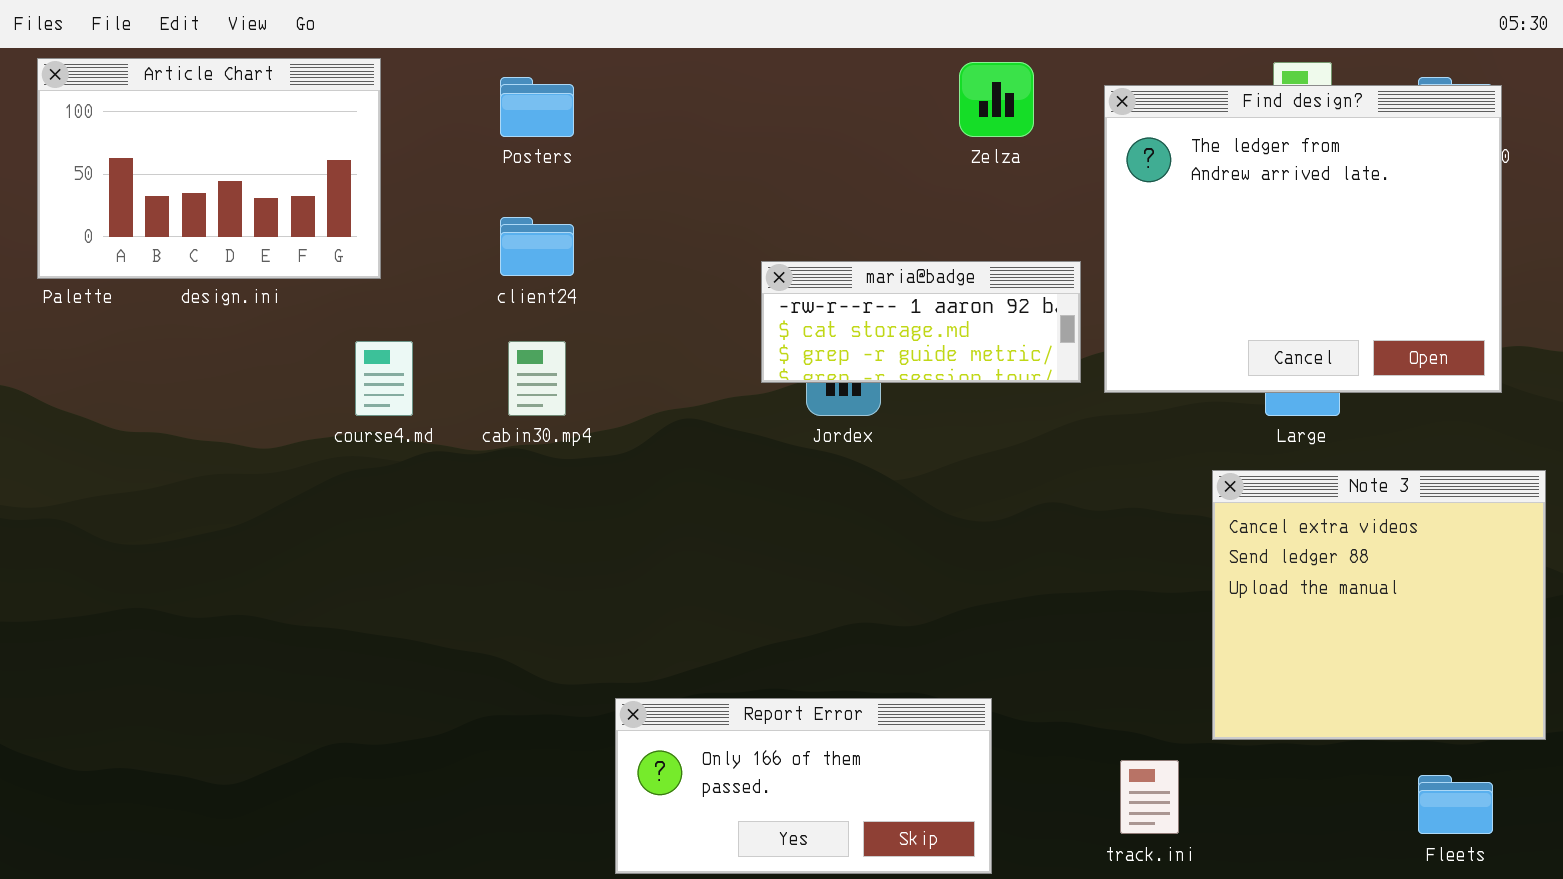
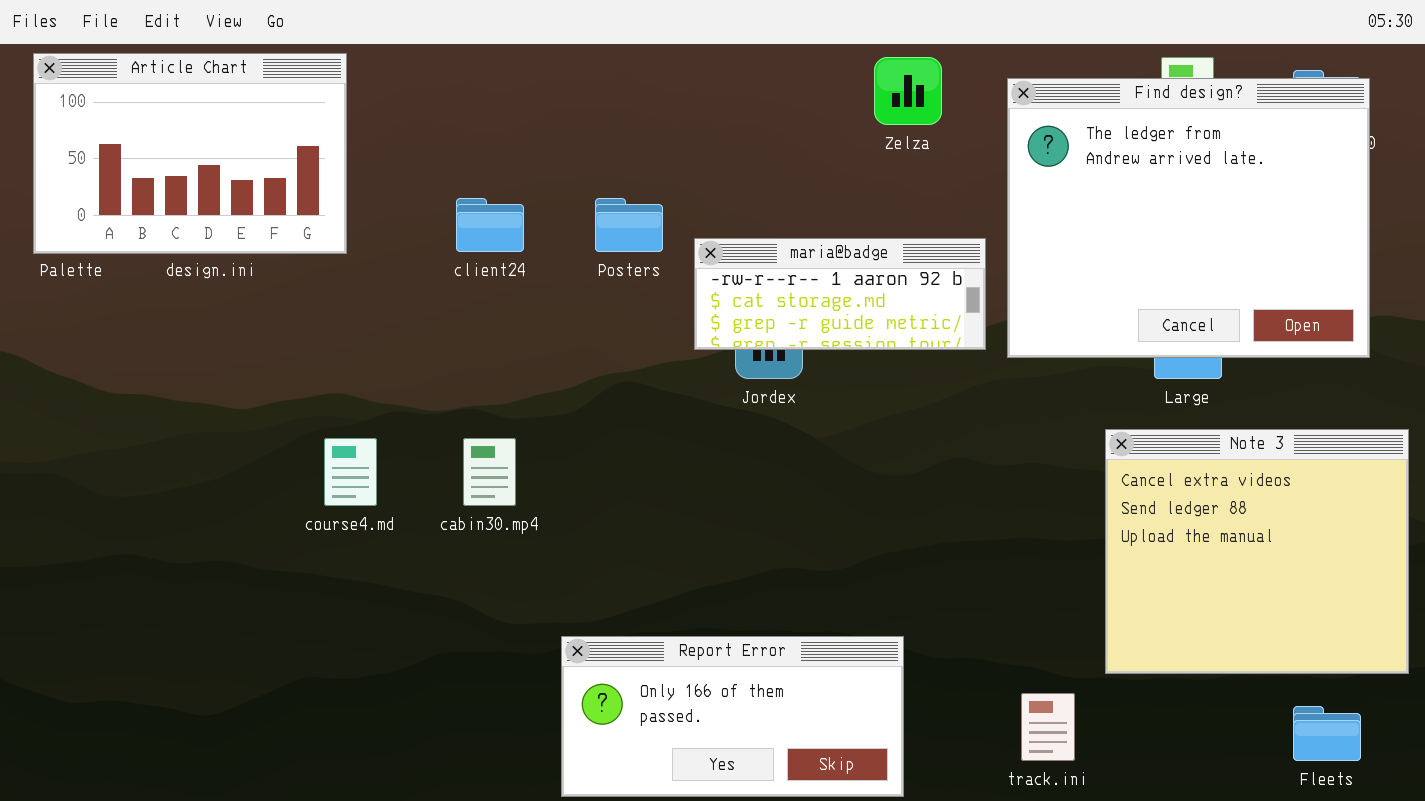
Posters: [500,77,574,137] -> [595,198,663,252], moved
course4.md: [355,341,413,416] -> [324,438,377,506], moved
cabin30.mp4: [508,341,566,416] -> [463,438,516,506], moved

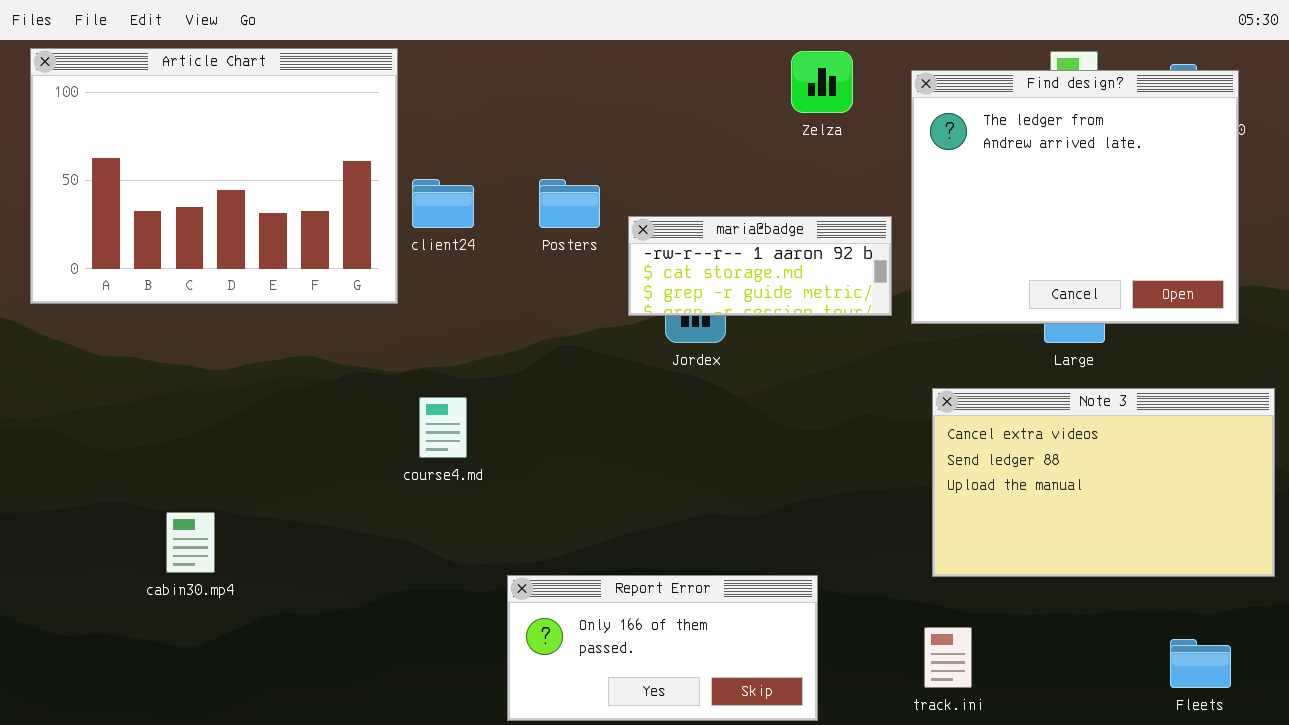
Article Chart: [33,53,347,254] -> [30,48,398,304], resized
Note 3: [1105,429,1409,674] -> [932,388,1275,577], resized
course4.md: [324,438,377,506] -> [419,397,467,458], moved
cabin30.mp4: [463,438,516,506] -> [166,512,215,573], moved

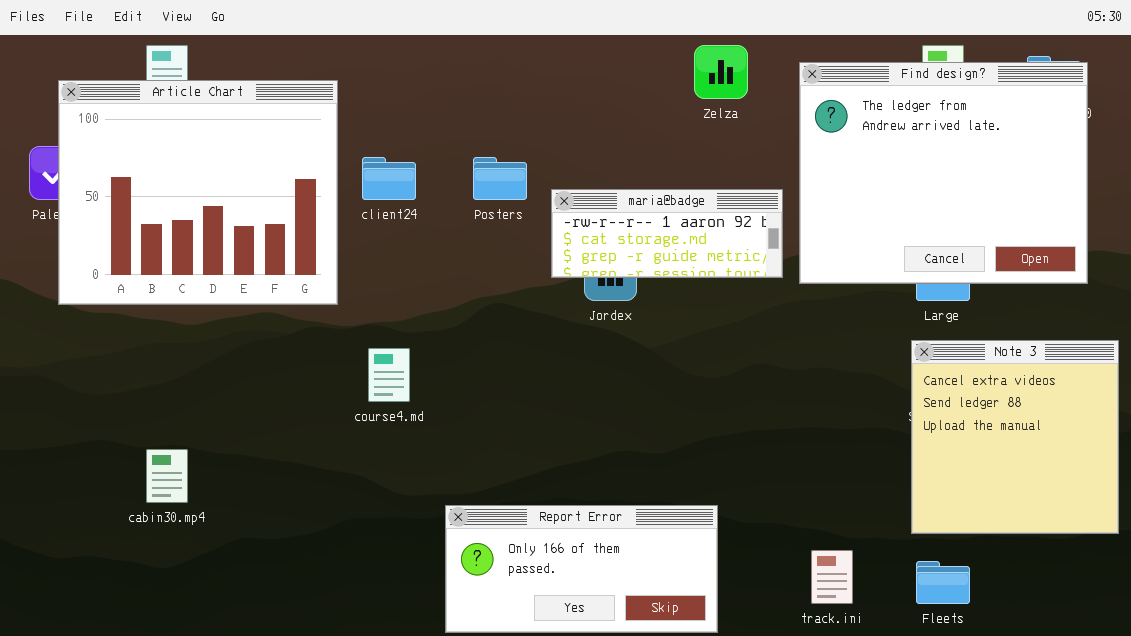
Article Chart: [30,48,398,304] -> [58,80,338,305], moved, resized
Note 3: [932,388,1275,577] -> [911,340,1119,534], resized
Fleets: [1170,639,1231,688] -> [916,561,970,604], moved

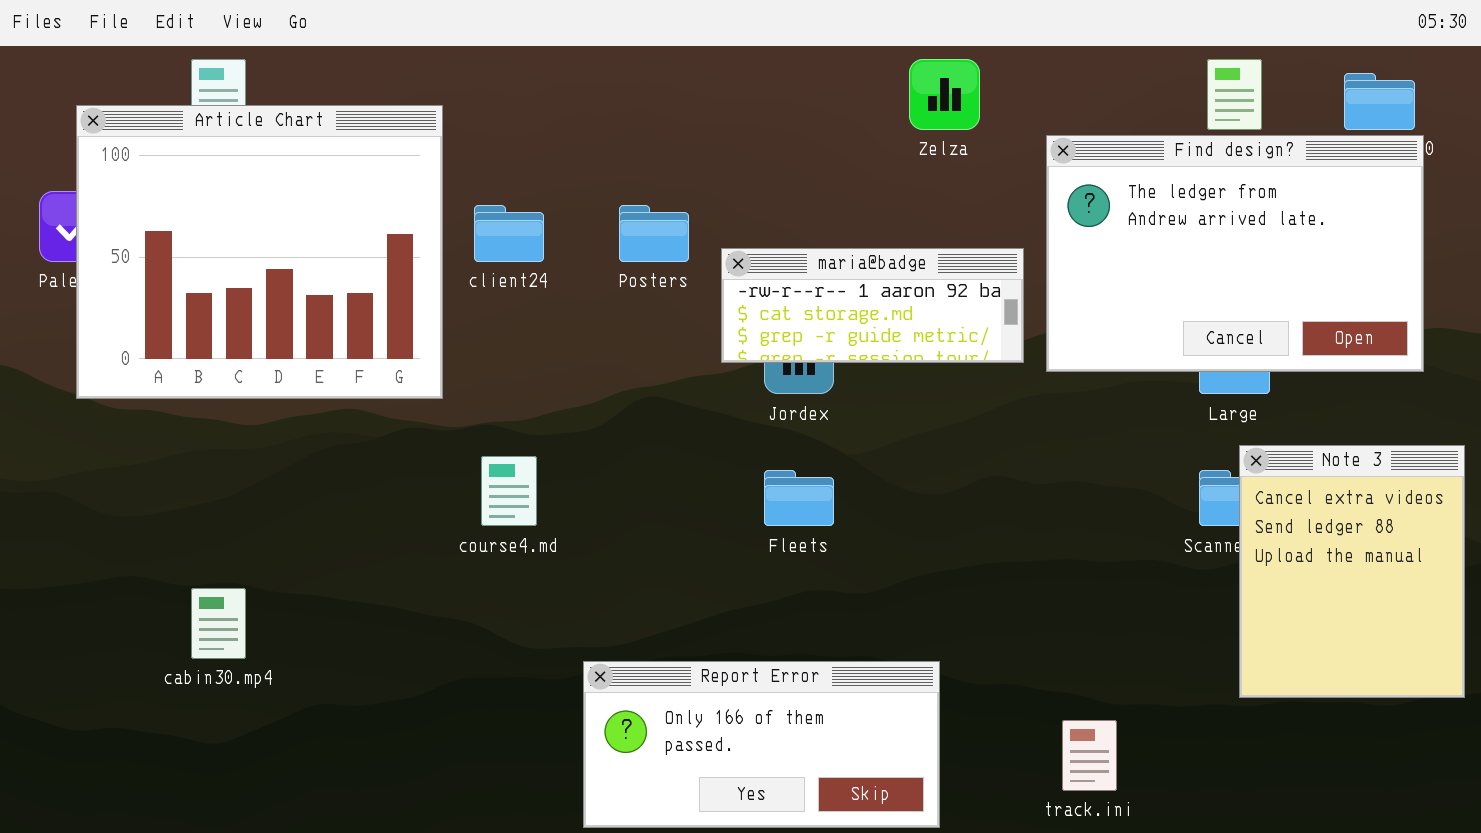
Find design?: [799,62,1088,284] -> [1046,135,1424,372], resized
Note 3: [911,340,1119,534] -> [1239,445,1465,698], resized
Fleets: [916,561,970,604] -> [764,470,834,526], moved

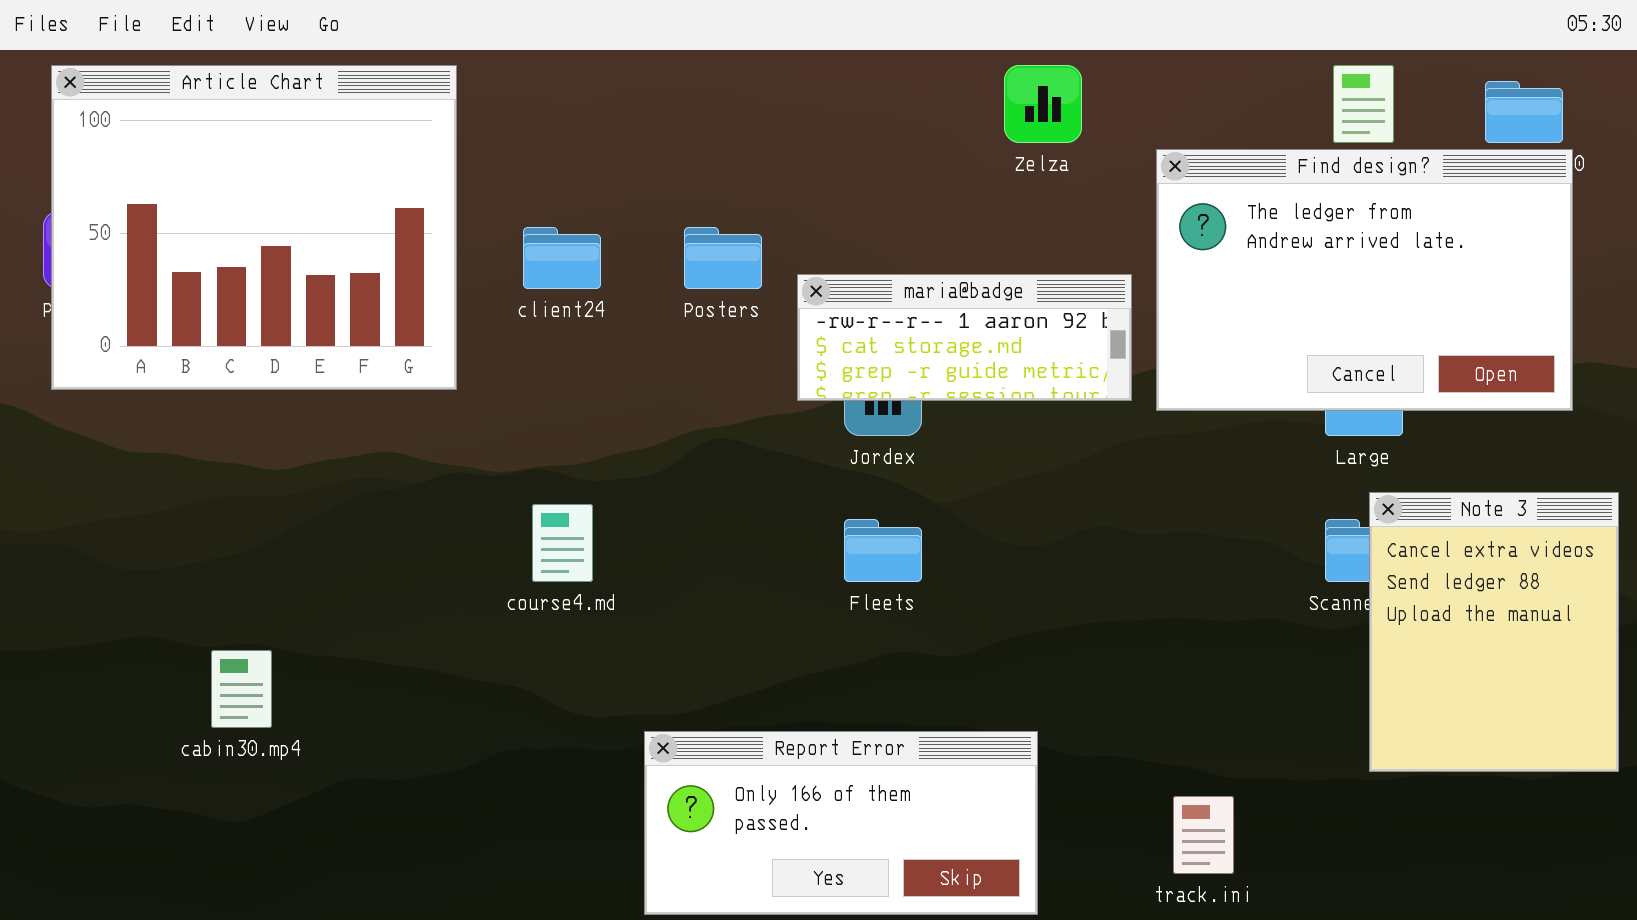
Article Chart: [76,105,443,399] -> [51,65,457,390], moved

